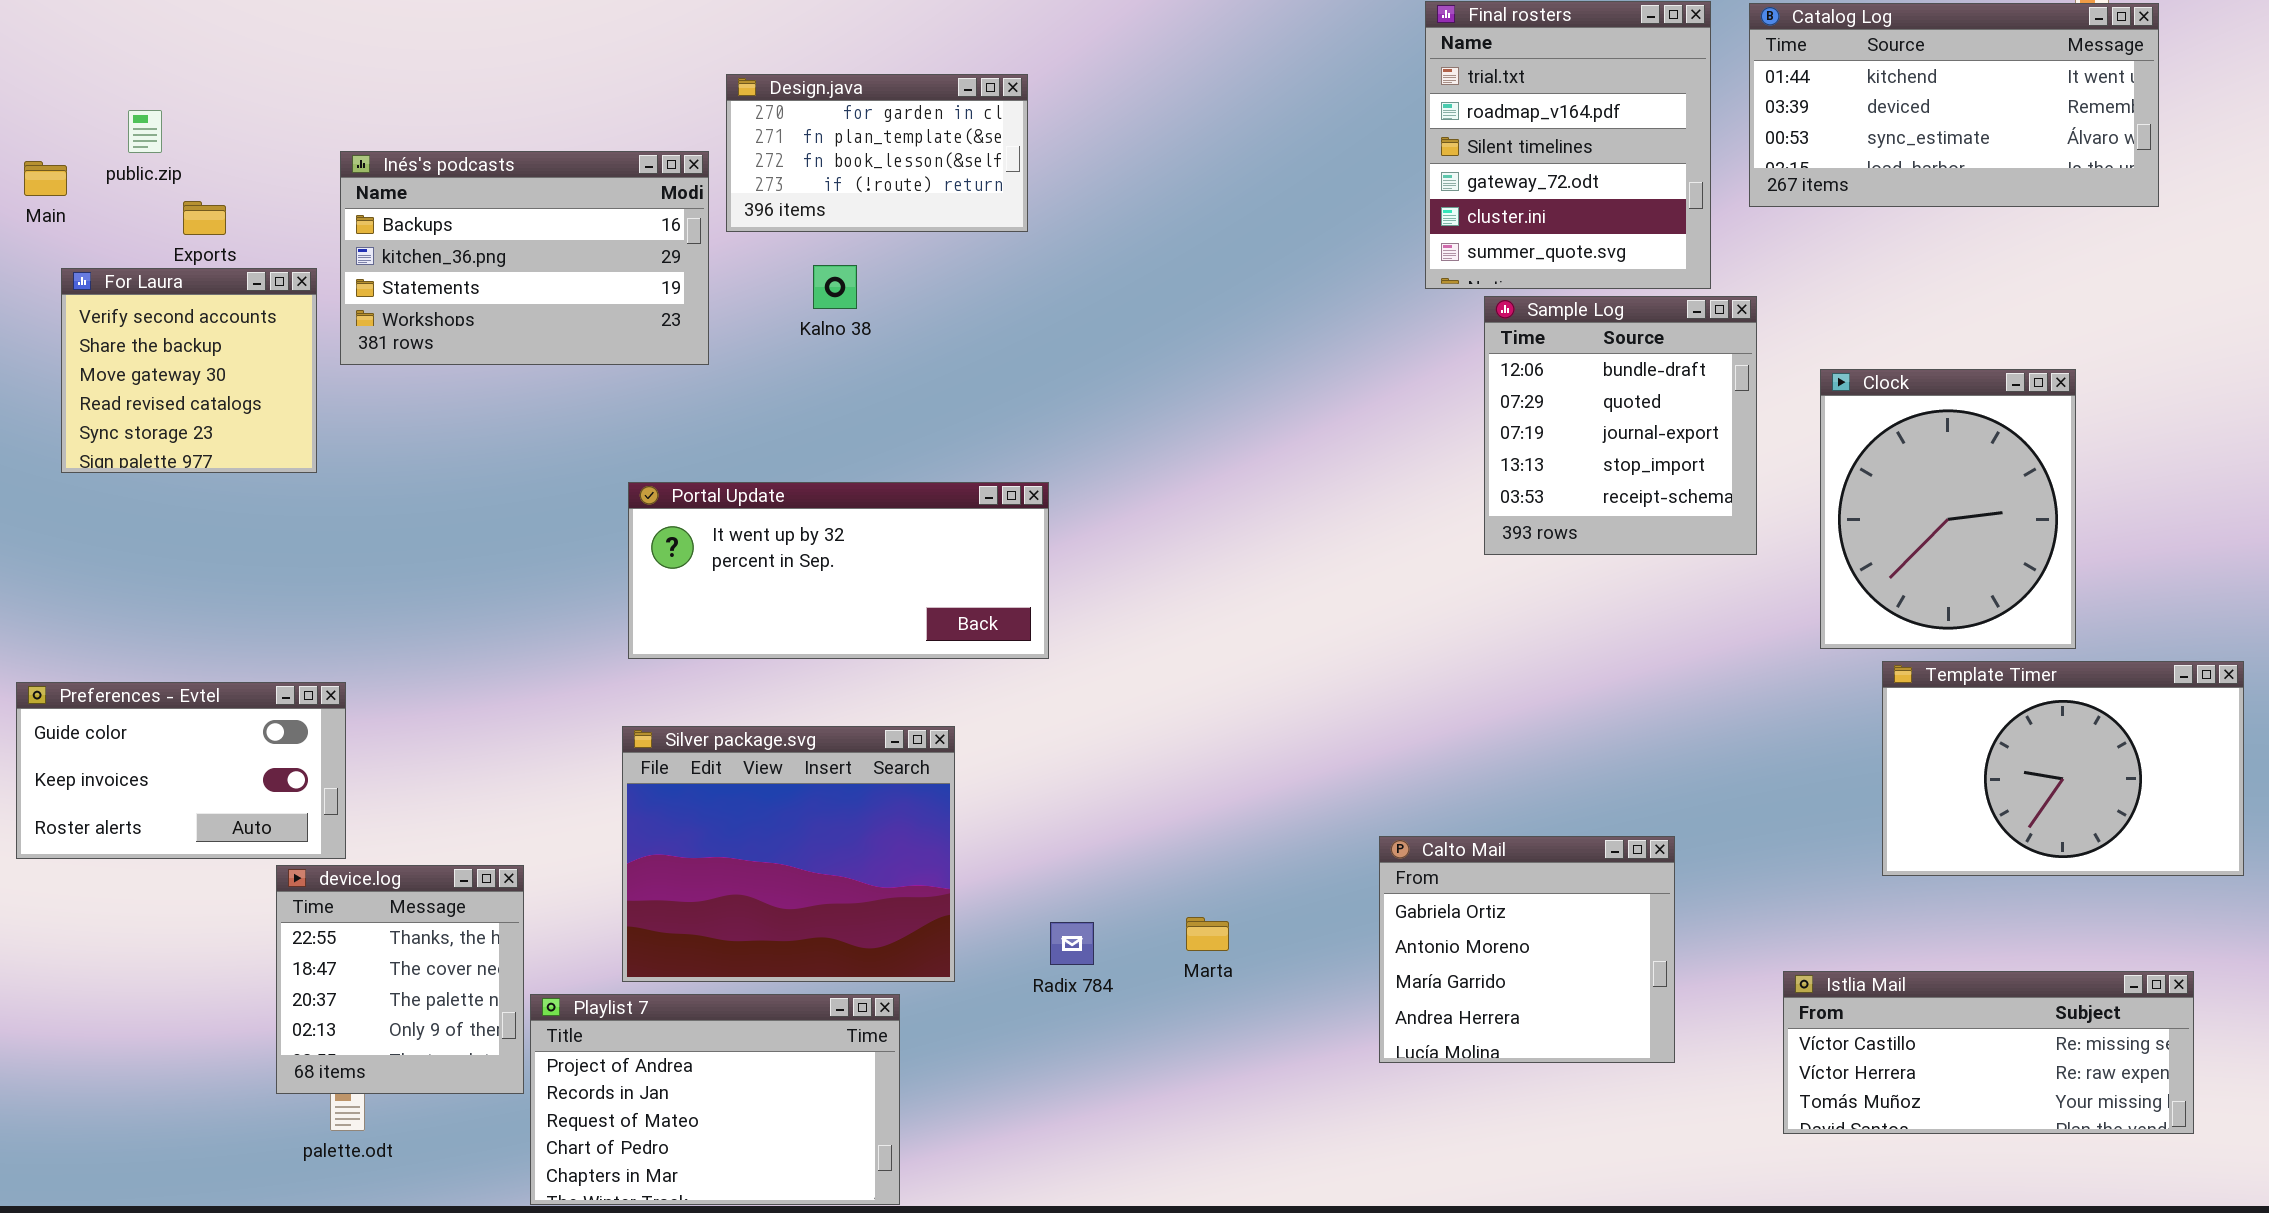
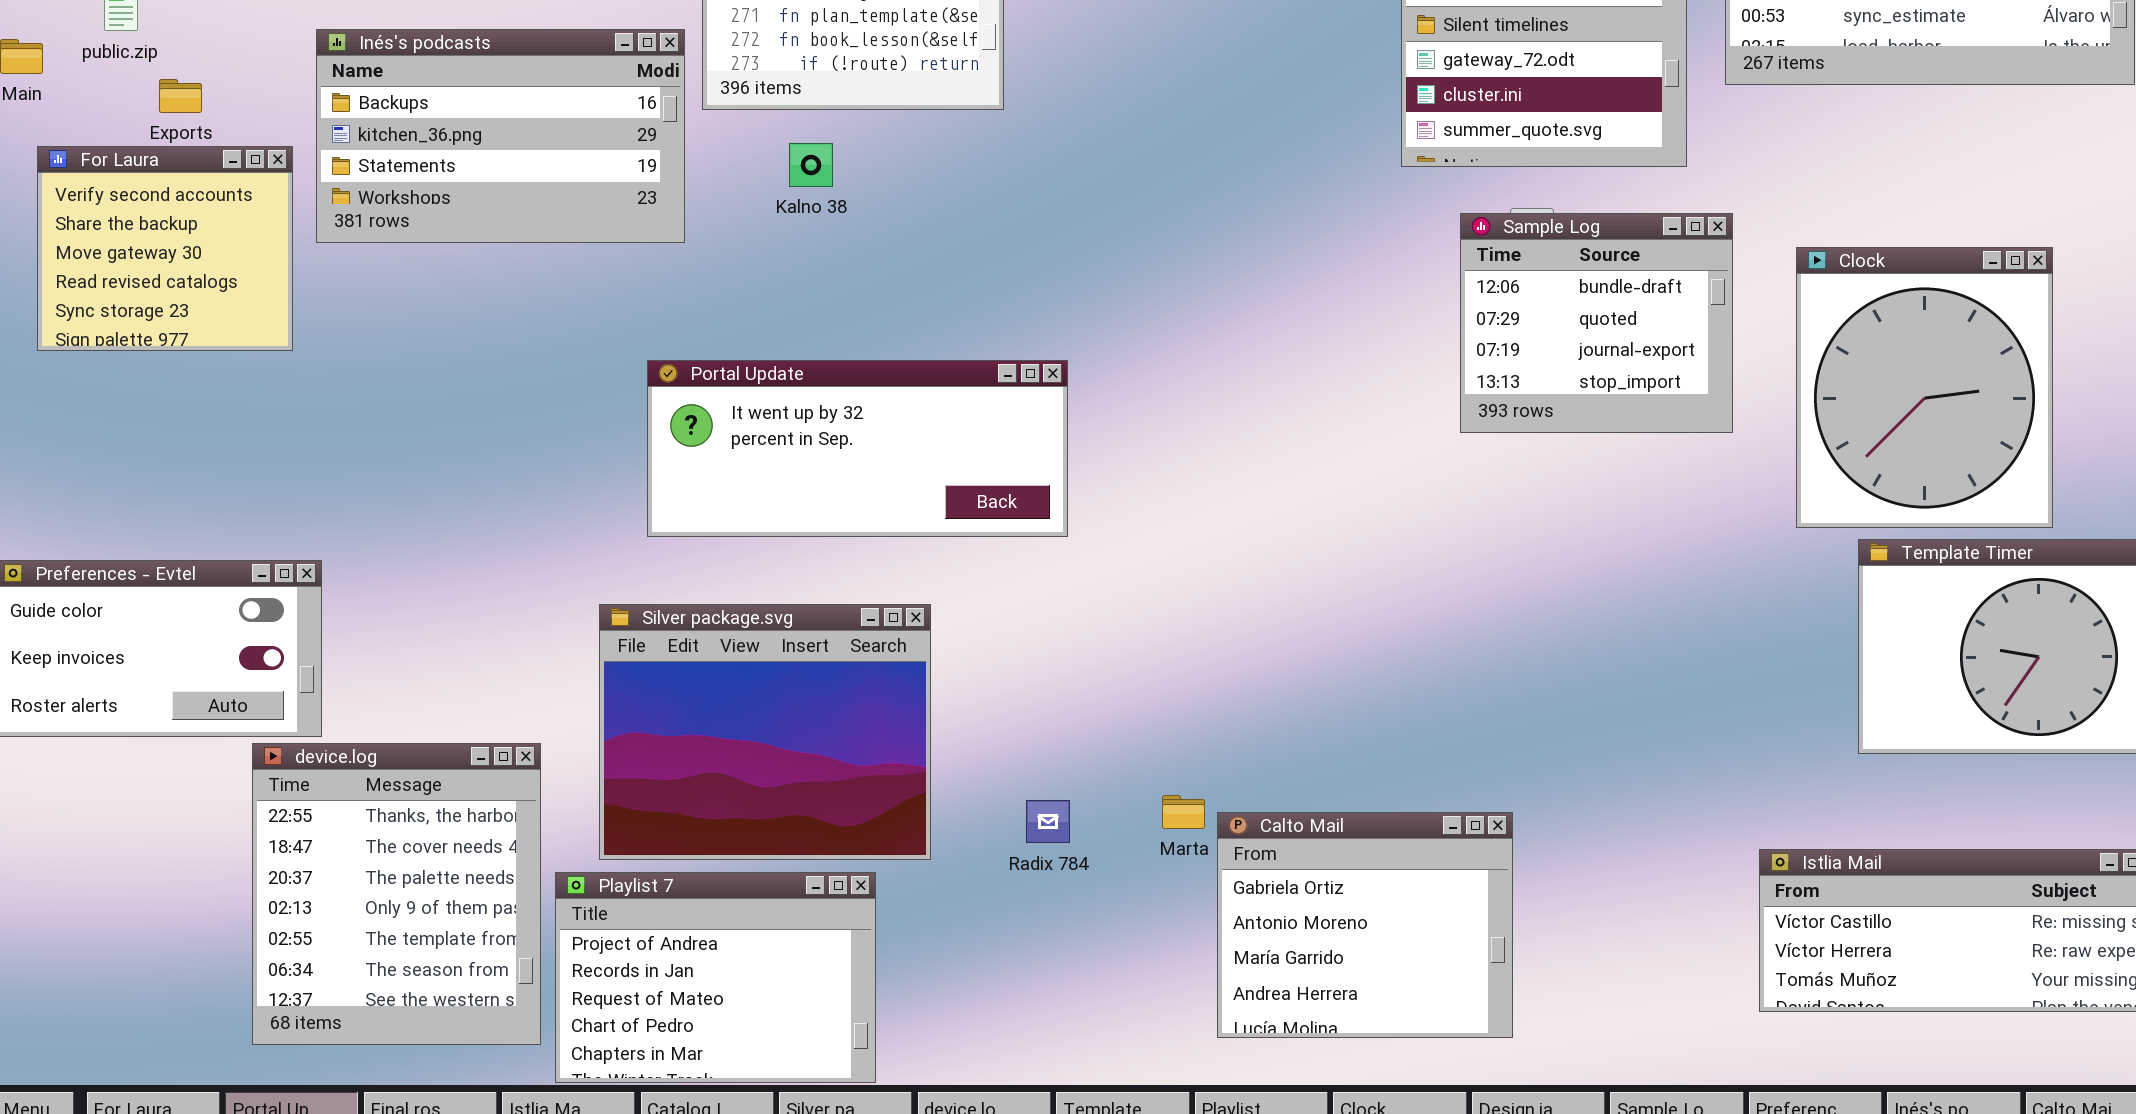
Sample Log: [1484,296,1757,555] -> [1460,213,1733,433], resized
Portal Update: [628,482,1049,659] -> [647,360,1068,537], moved
Calto Mail: [1379,836,1675,1063] -> [1217,812,1513,1038], moved
device.log: [276,865,524,1094] -> [252,743,541,1045], resized
Playlist 7: [530,994,900,1205] -> [555,872,876,1083], resized

